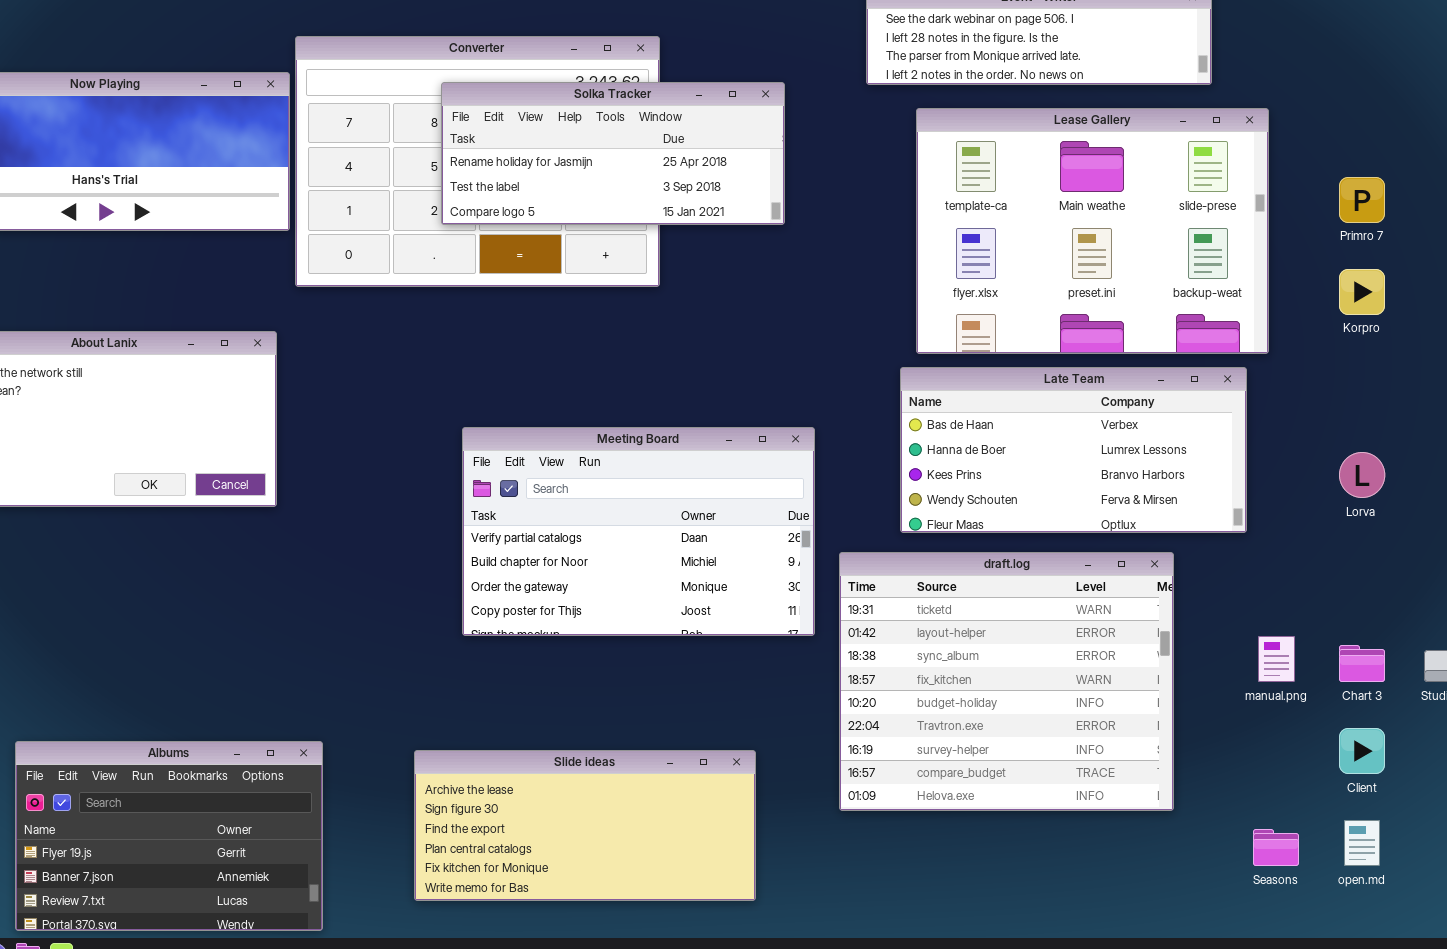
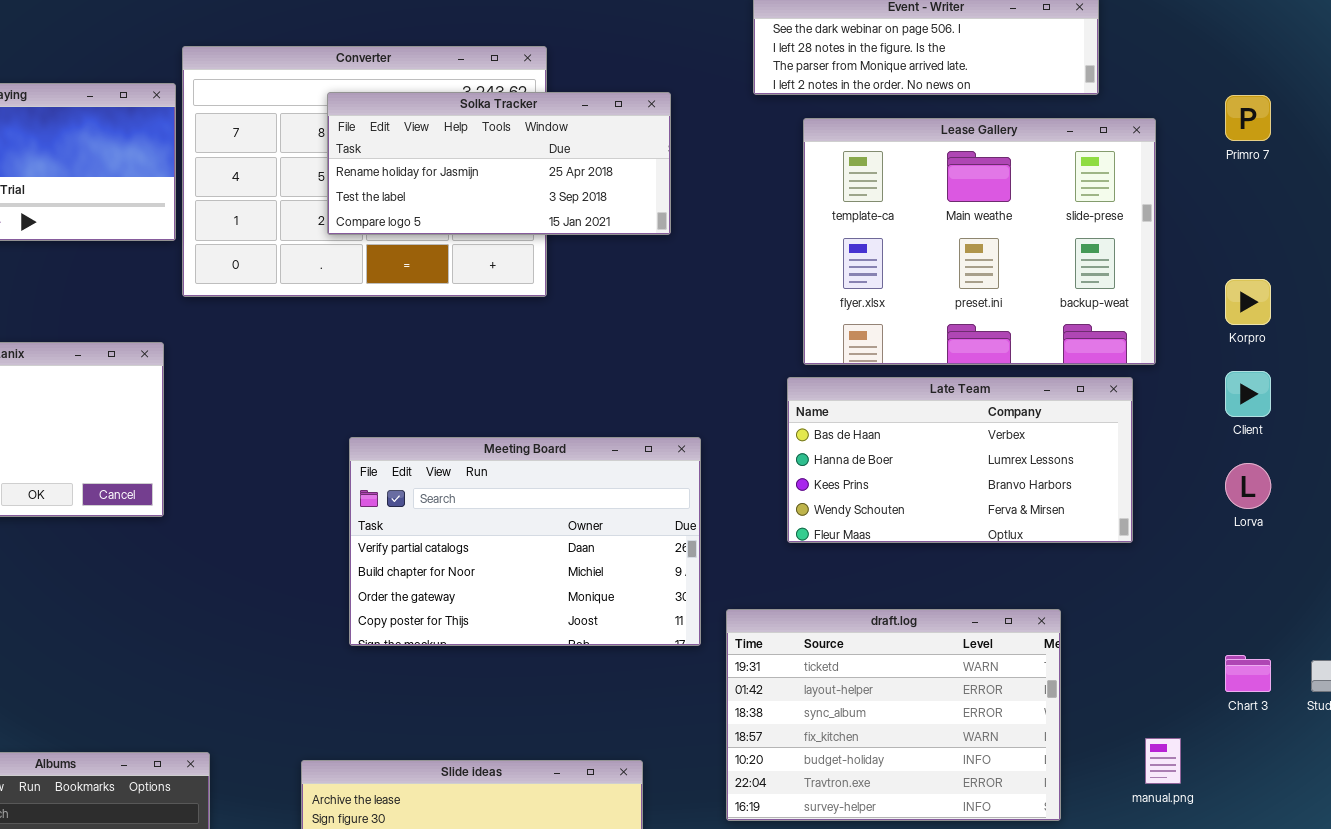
Primro 7: [1339,177,1385,223] -> [1225,95,1271,141], moved
draft.log: [839,552,1174,811] -> [726,609,1061,821], resized
manual.png: [1258,636,1295,682] -> [1145,738,1181,784], moved
Client: [1339,728,1385,774] -> [1225,371,1271,417], moved

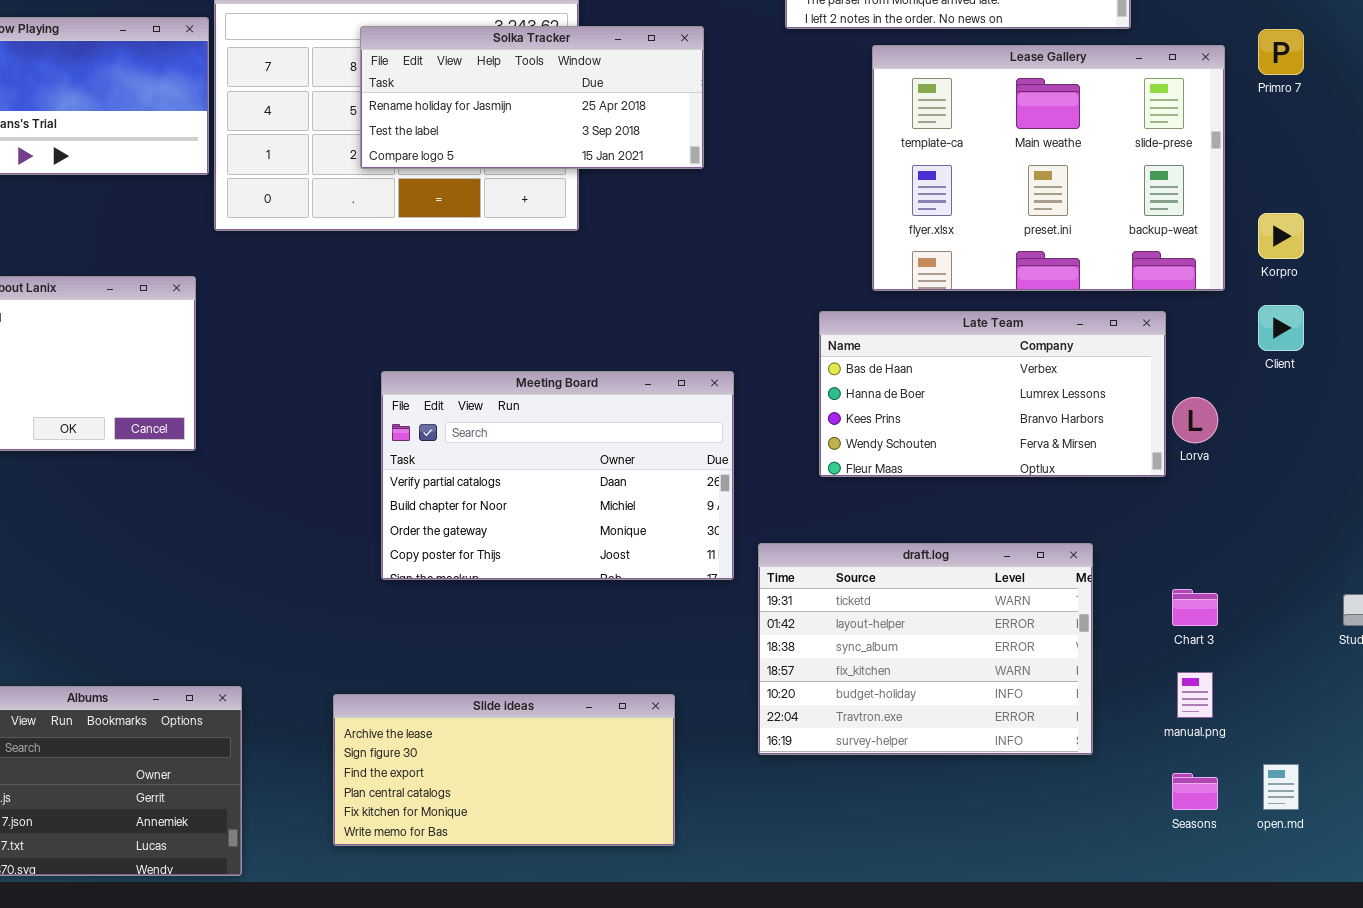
Lease Gallery: [803,118,1156,365] -> [872,45,1225,291], moved
Lorva: [1225,463,1271,509] -> [1172,397,1218,443], moved
Chart 3: [1225,655,1271,692] -> [1172,589,1218,626], moved

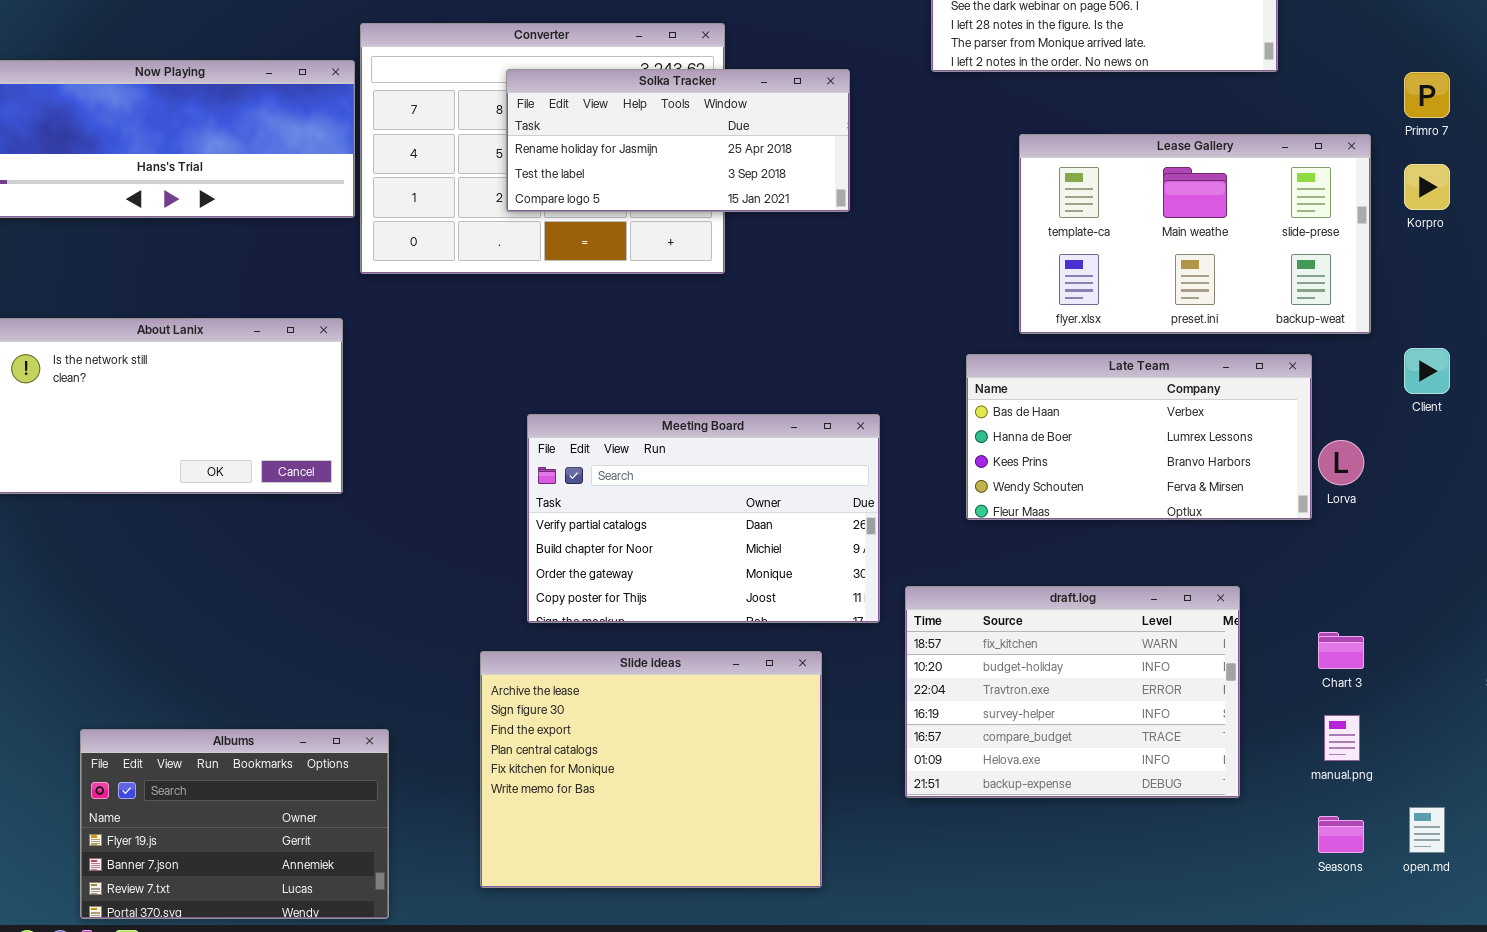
Lease Gallery: [872,45,1225,291] -> [1019,134,1371,334], resized
Korpro: [1258,213,1304,259] -> [1404,164,1450,210], moved
draft.log: [758,543,1093,755] -> [905,586,1240,798], scrolled down 3 rows
Slide ideas: [333,694,675,846] -> [480,651,822,888], resized

